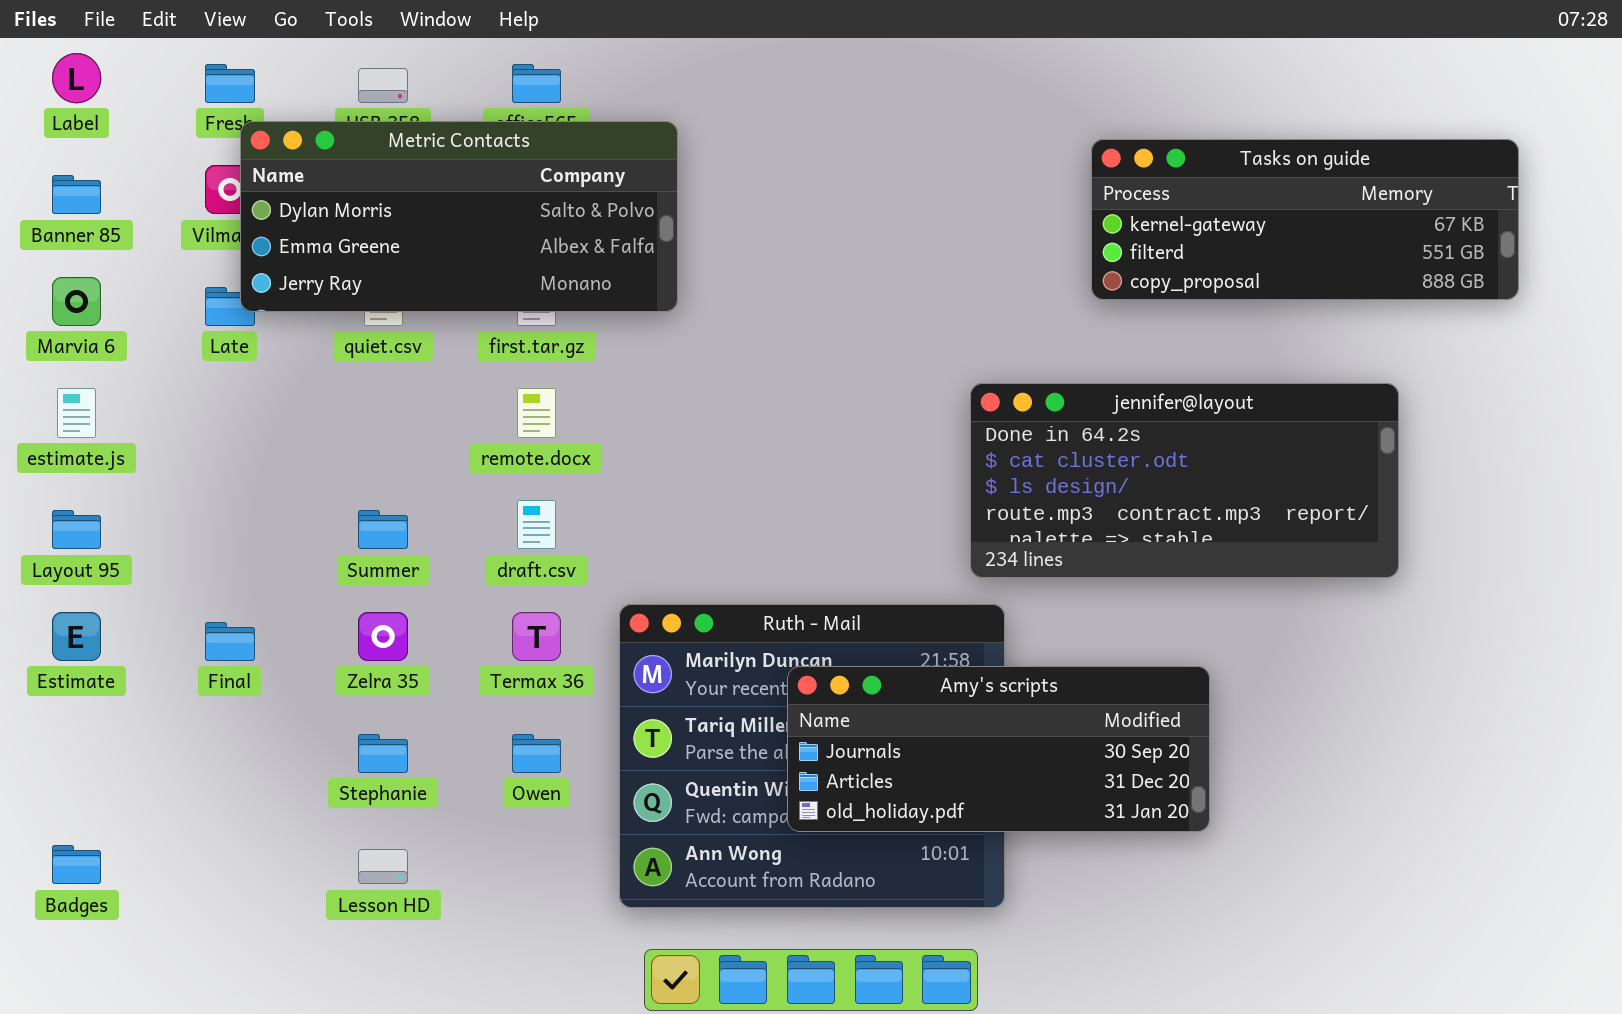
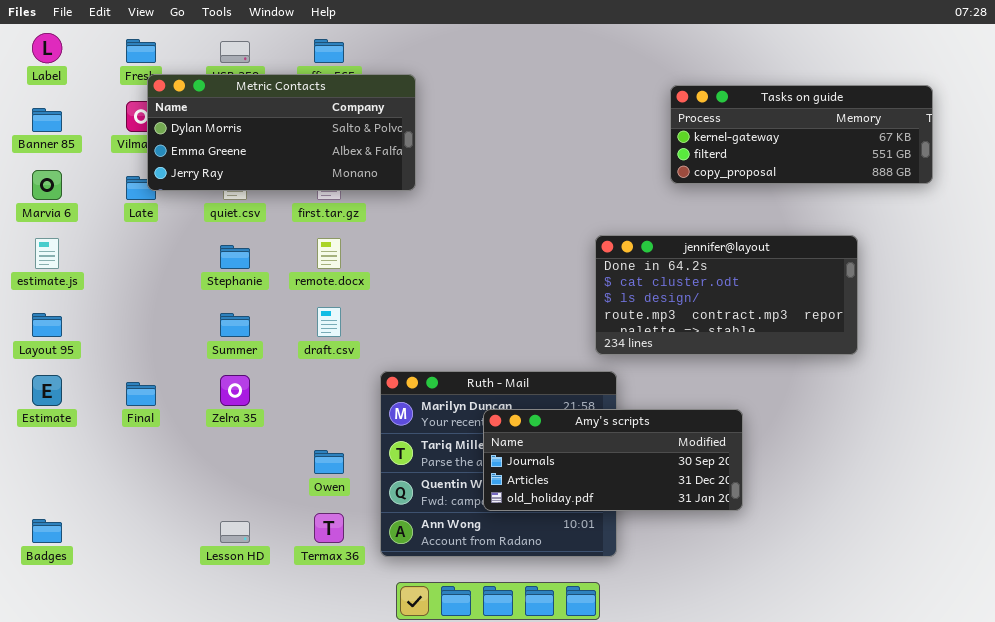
Termax 36: [512,612,561,661] -> [314,513,344,543], moved
Stephanie: [358,734,408,773] -> [220,245,250,269], moved

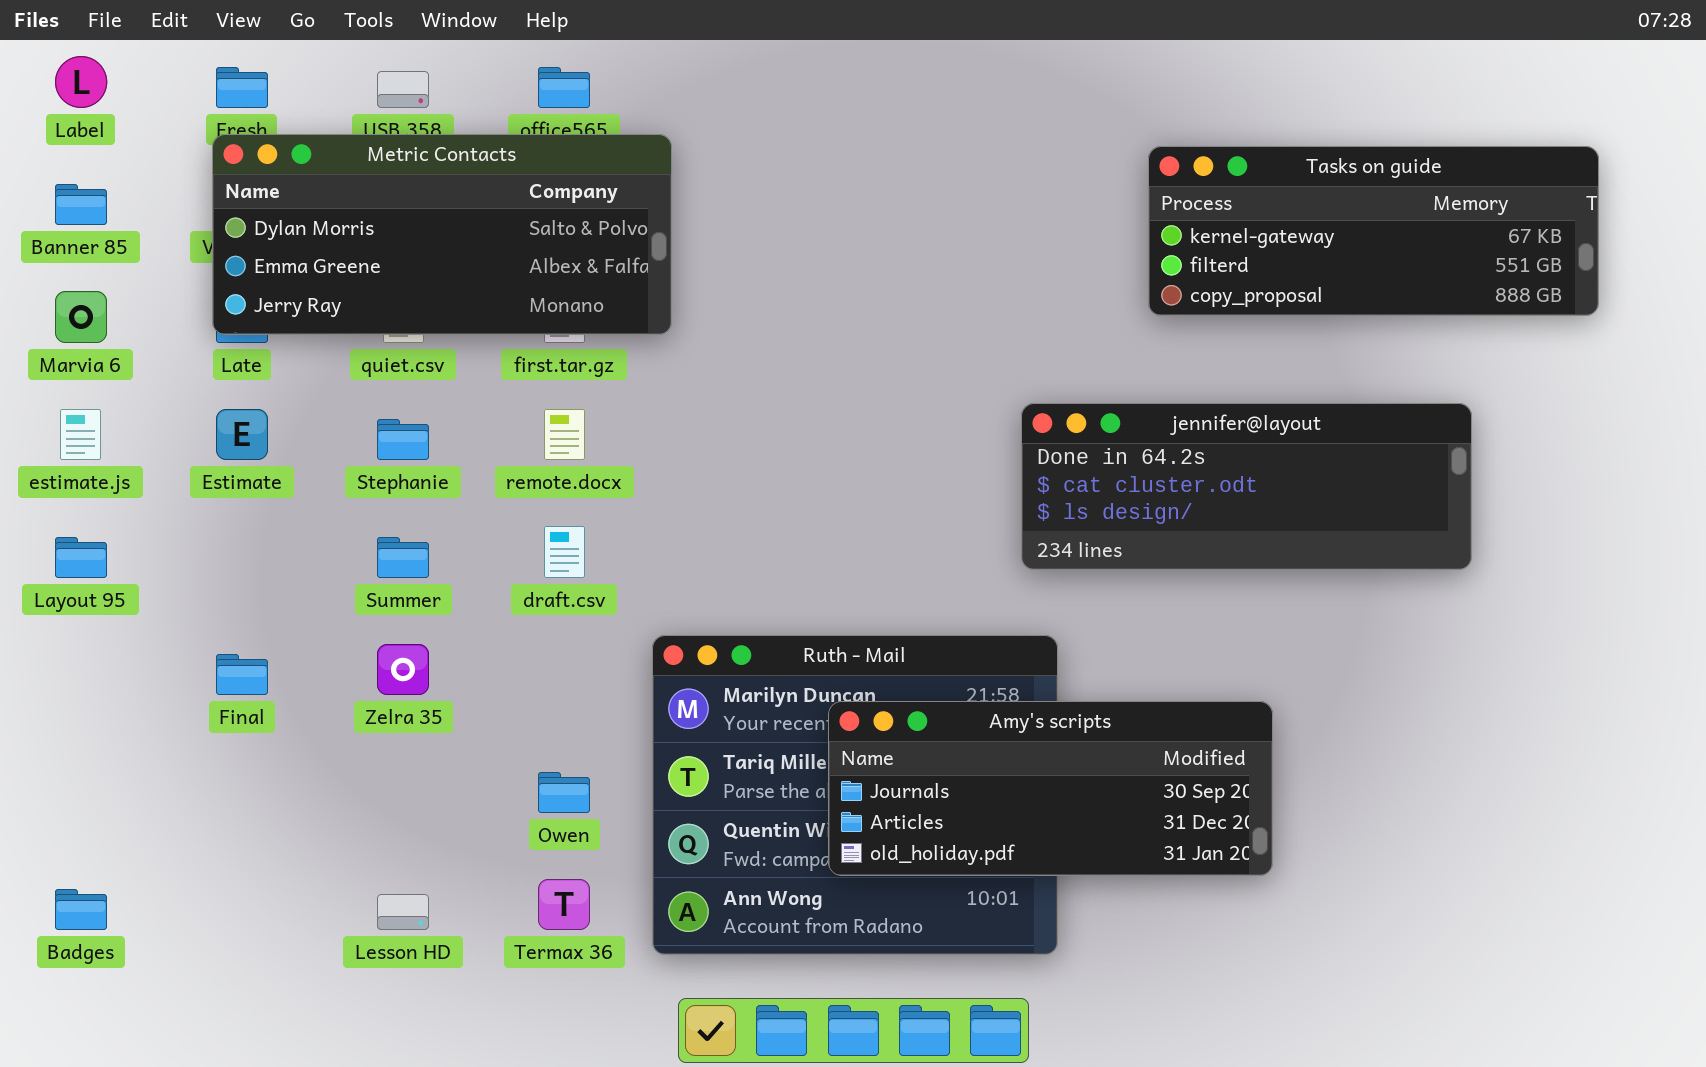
Metric Contacts: [147,74,416,191] -> [212,134,672,335], moved
jennifer@layout: [595,235,858,355] -> [1021,403,1472,570], resized
Estimate: [32,375,62,406] -> [216,409,268,460], moved

